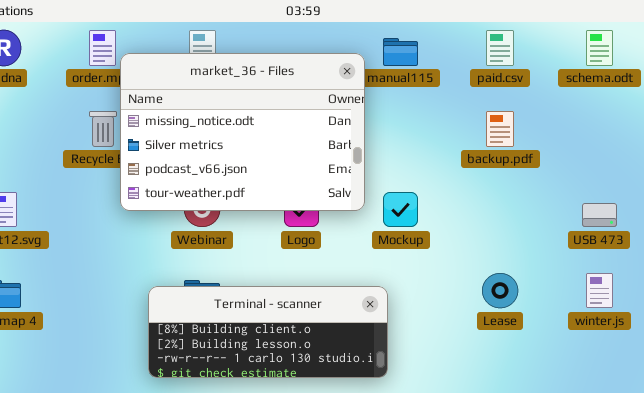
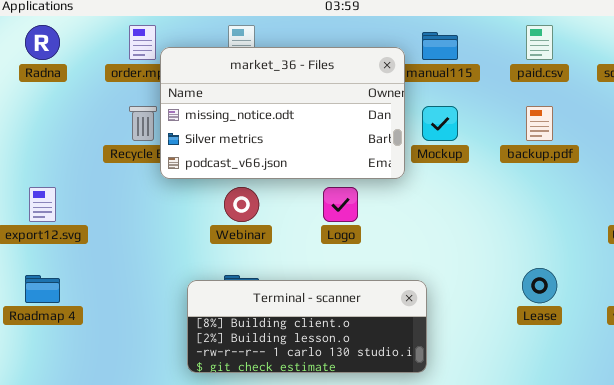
market_36 - Files: [120,53,365,211] -> [160,47,405,179], resized
Mockup: [383,192,418,227] -> [422,106,458,141], moved

